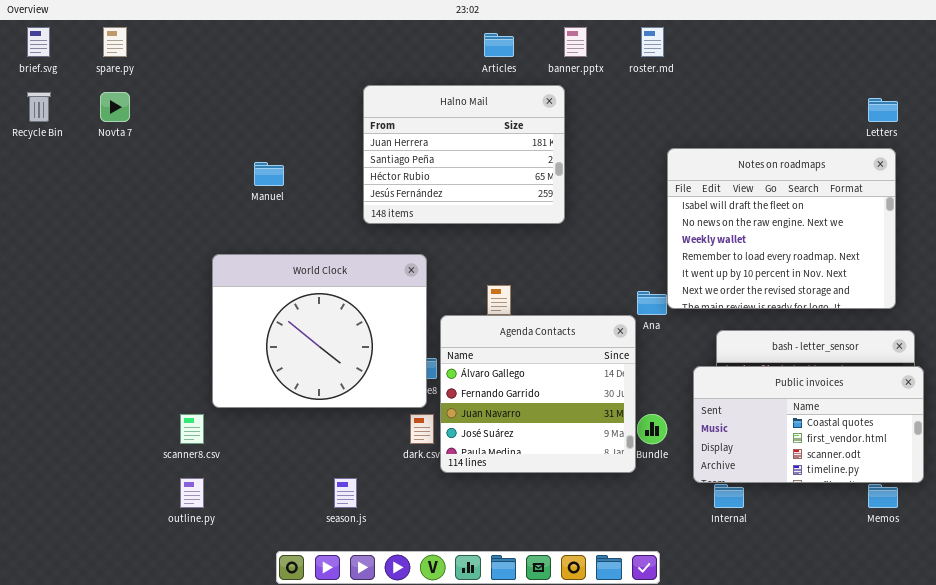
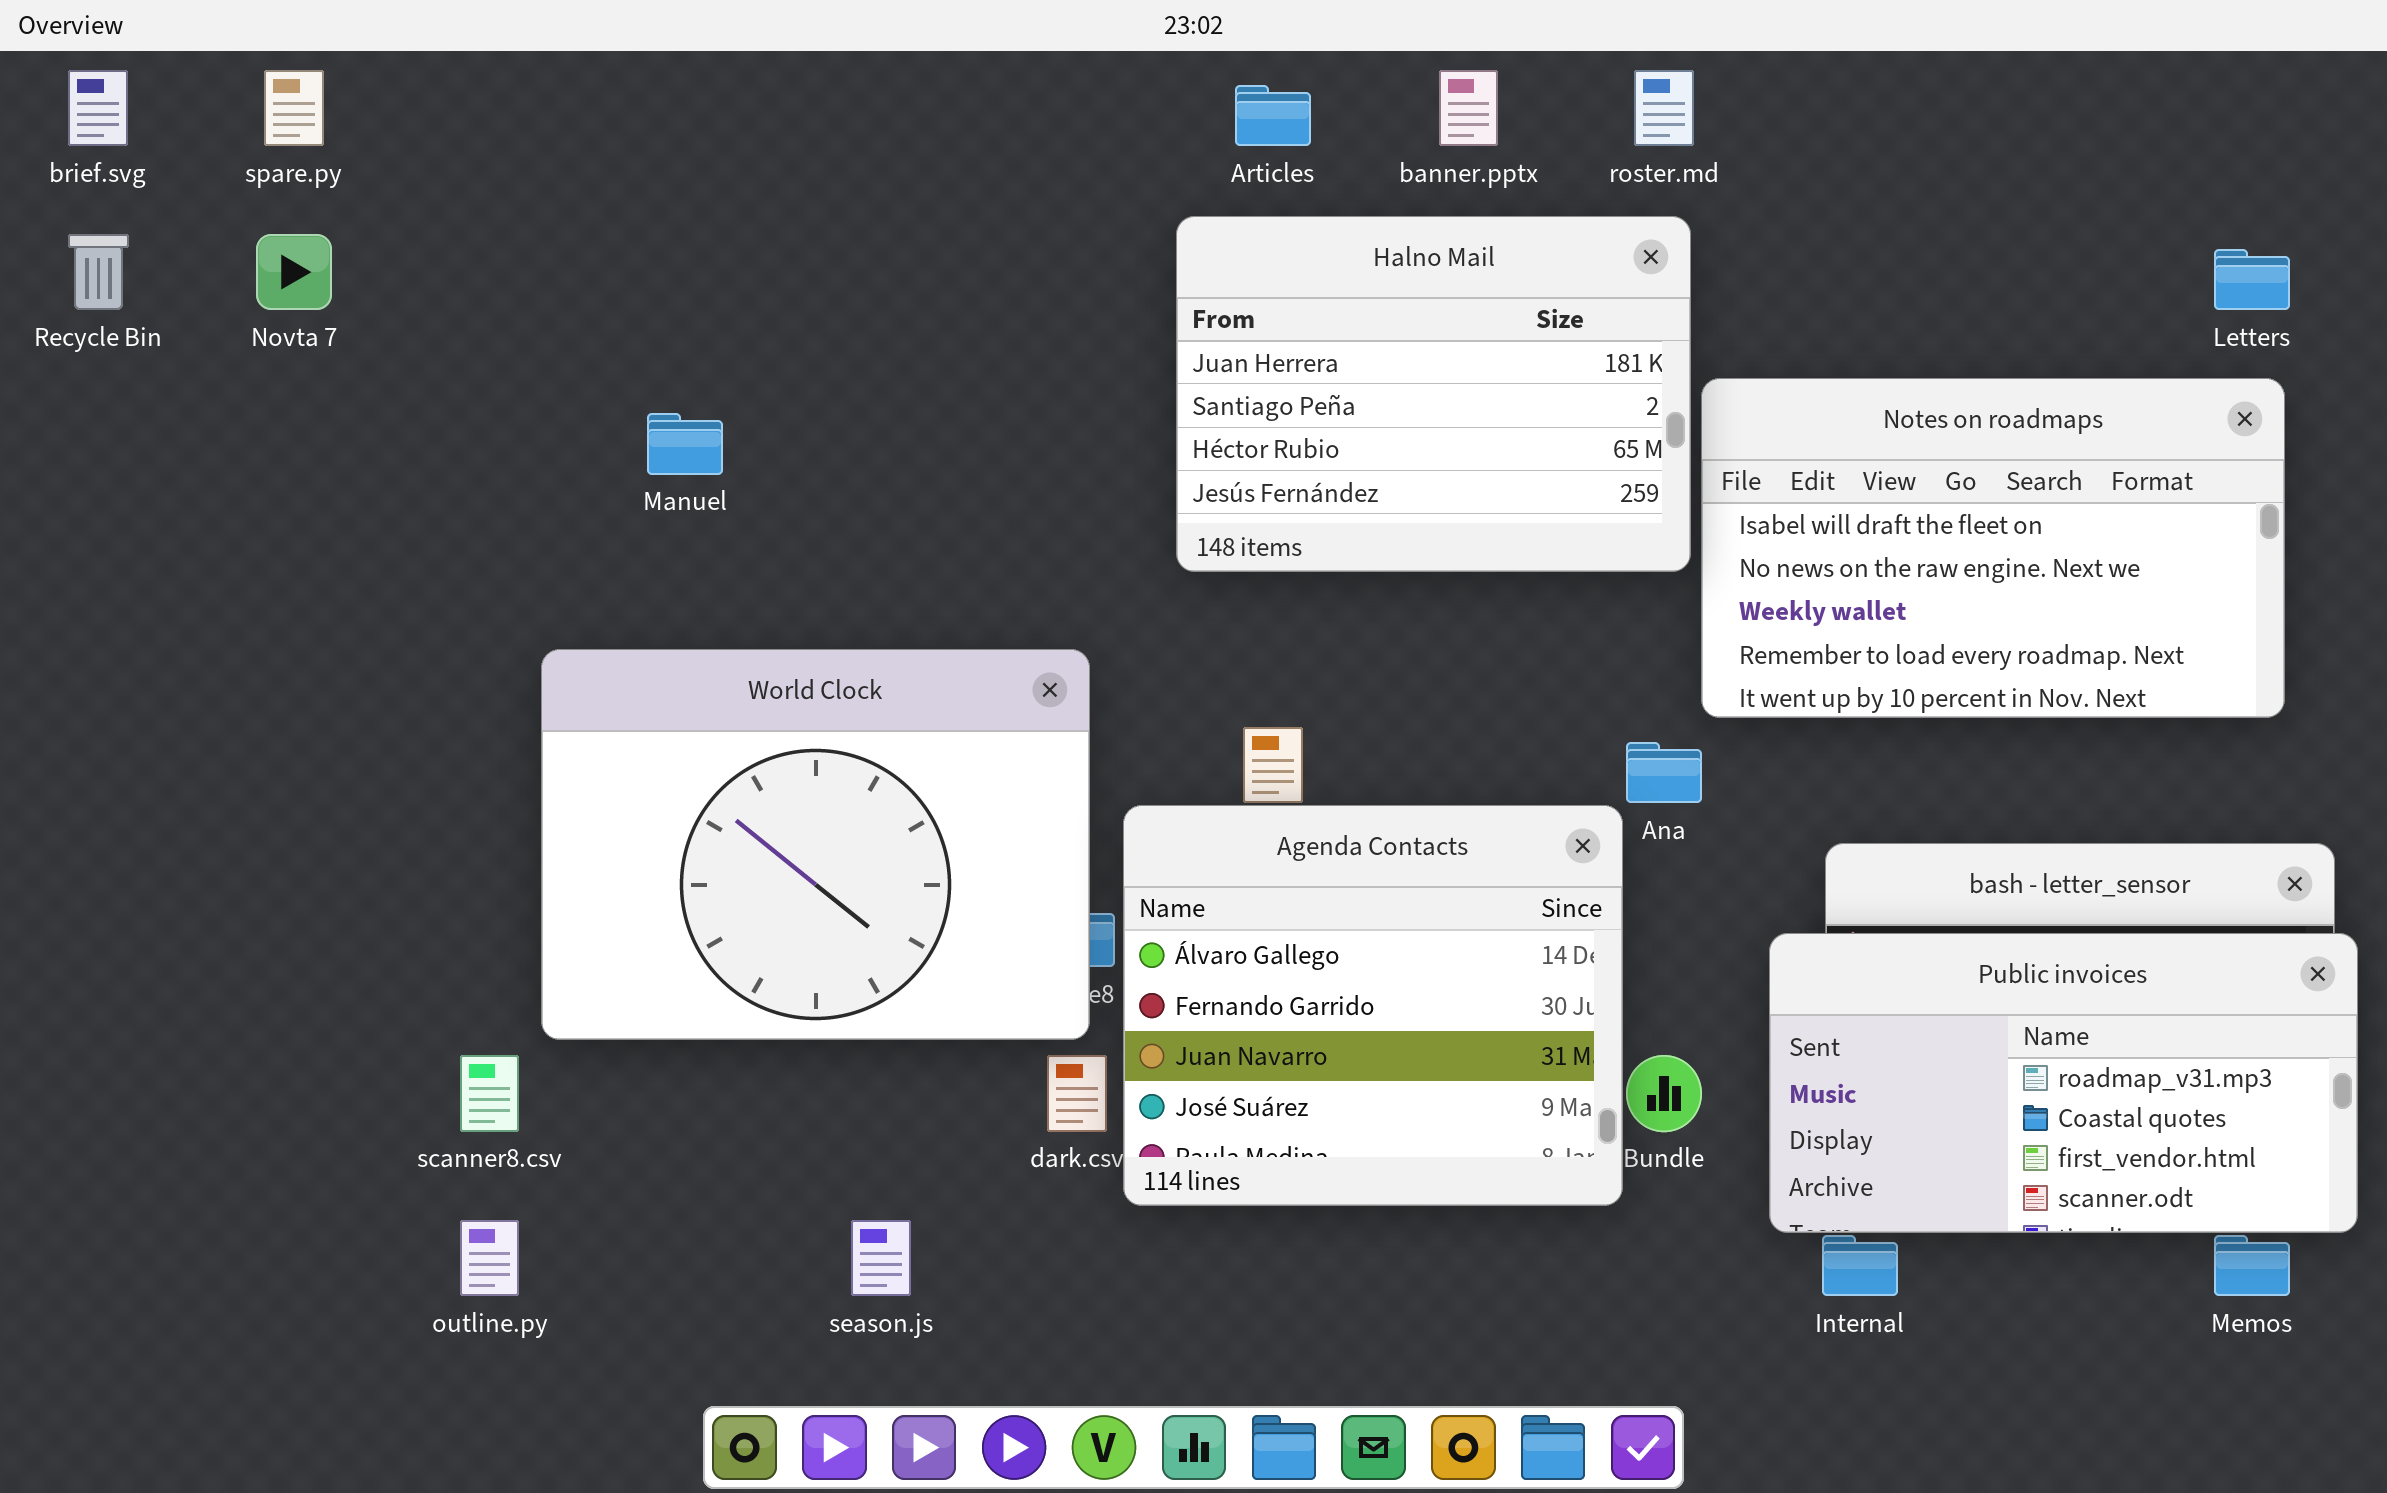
Halno Mail: [363,85,565,224] -> [1176,216,1691,572], moved
Notes on roadmaps: [667,148,896,309] -> [1701,378,2285,718], resized
Public invoices: [693,366,924,483] -> [1769,933,2358,1233], scrolled up 1 row

